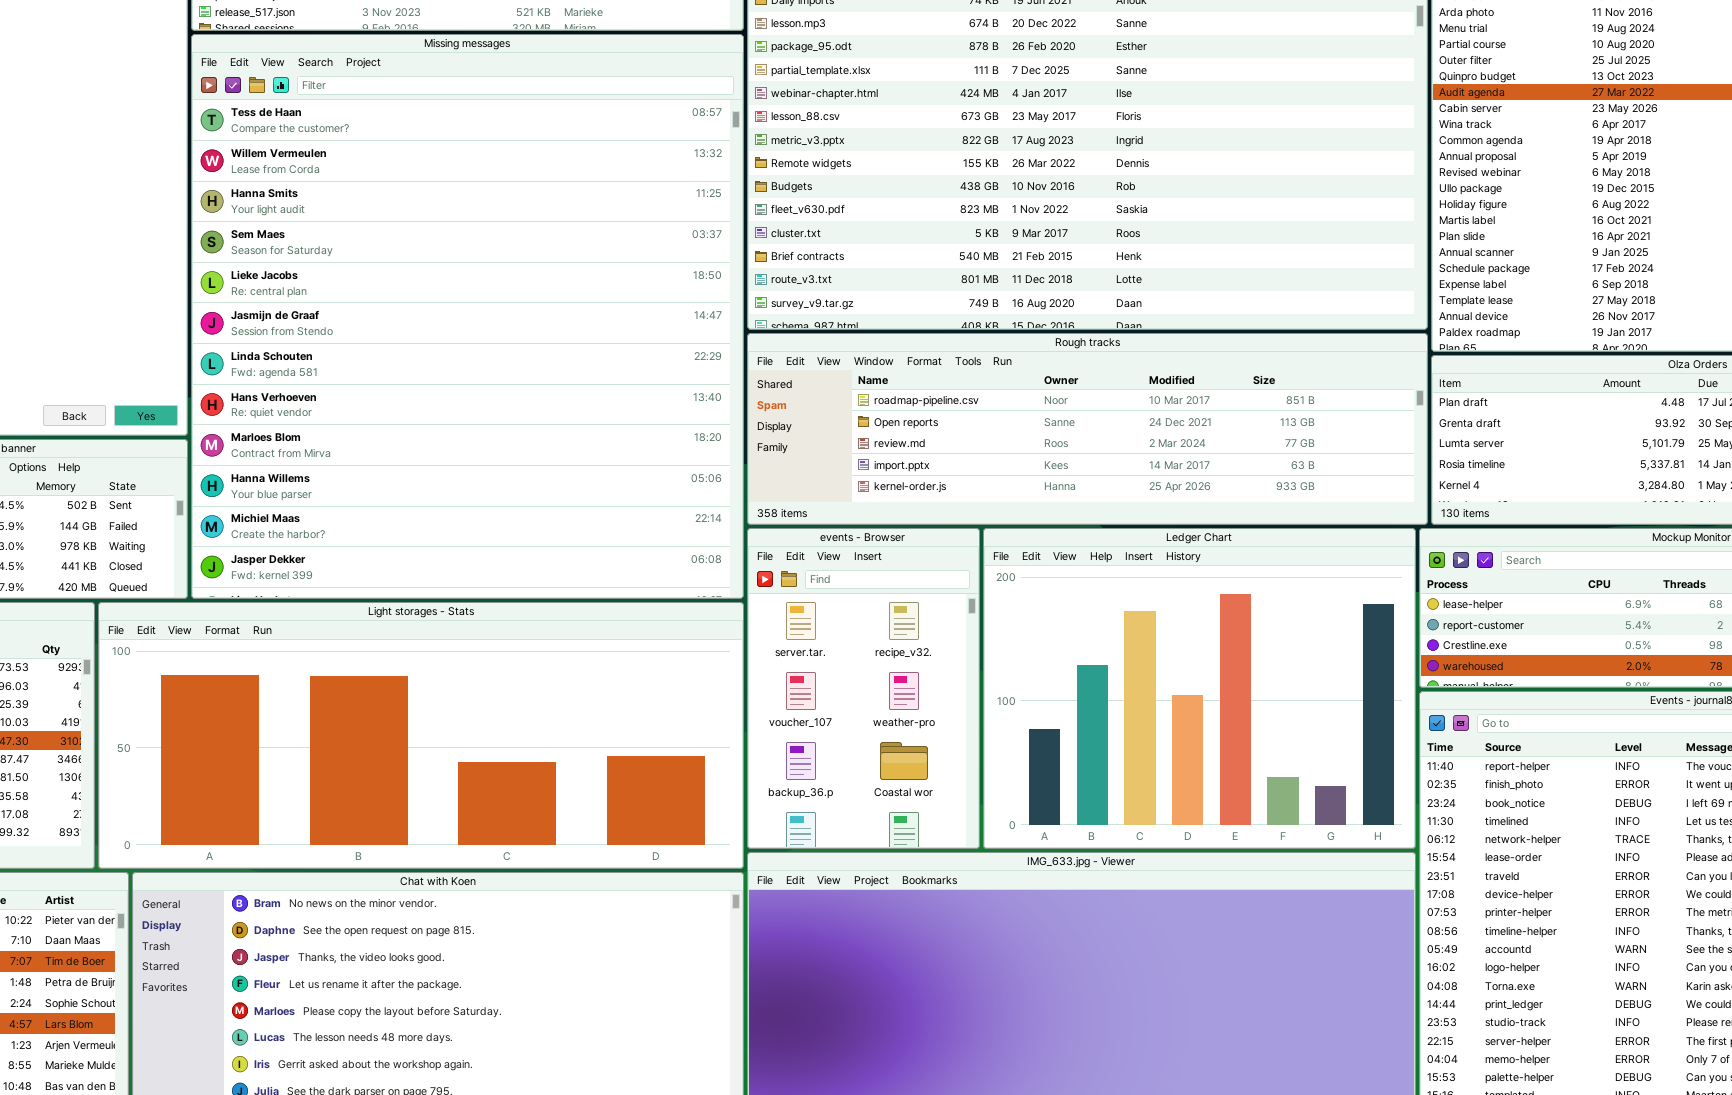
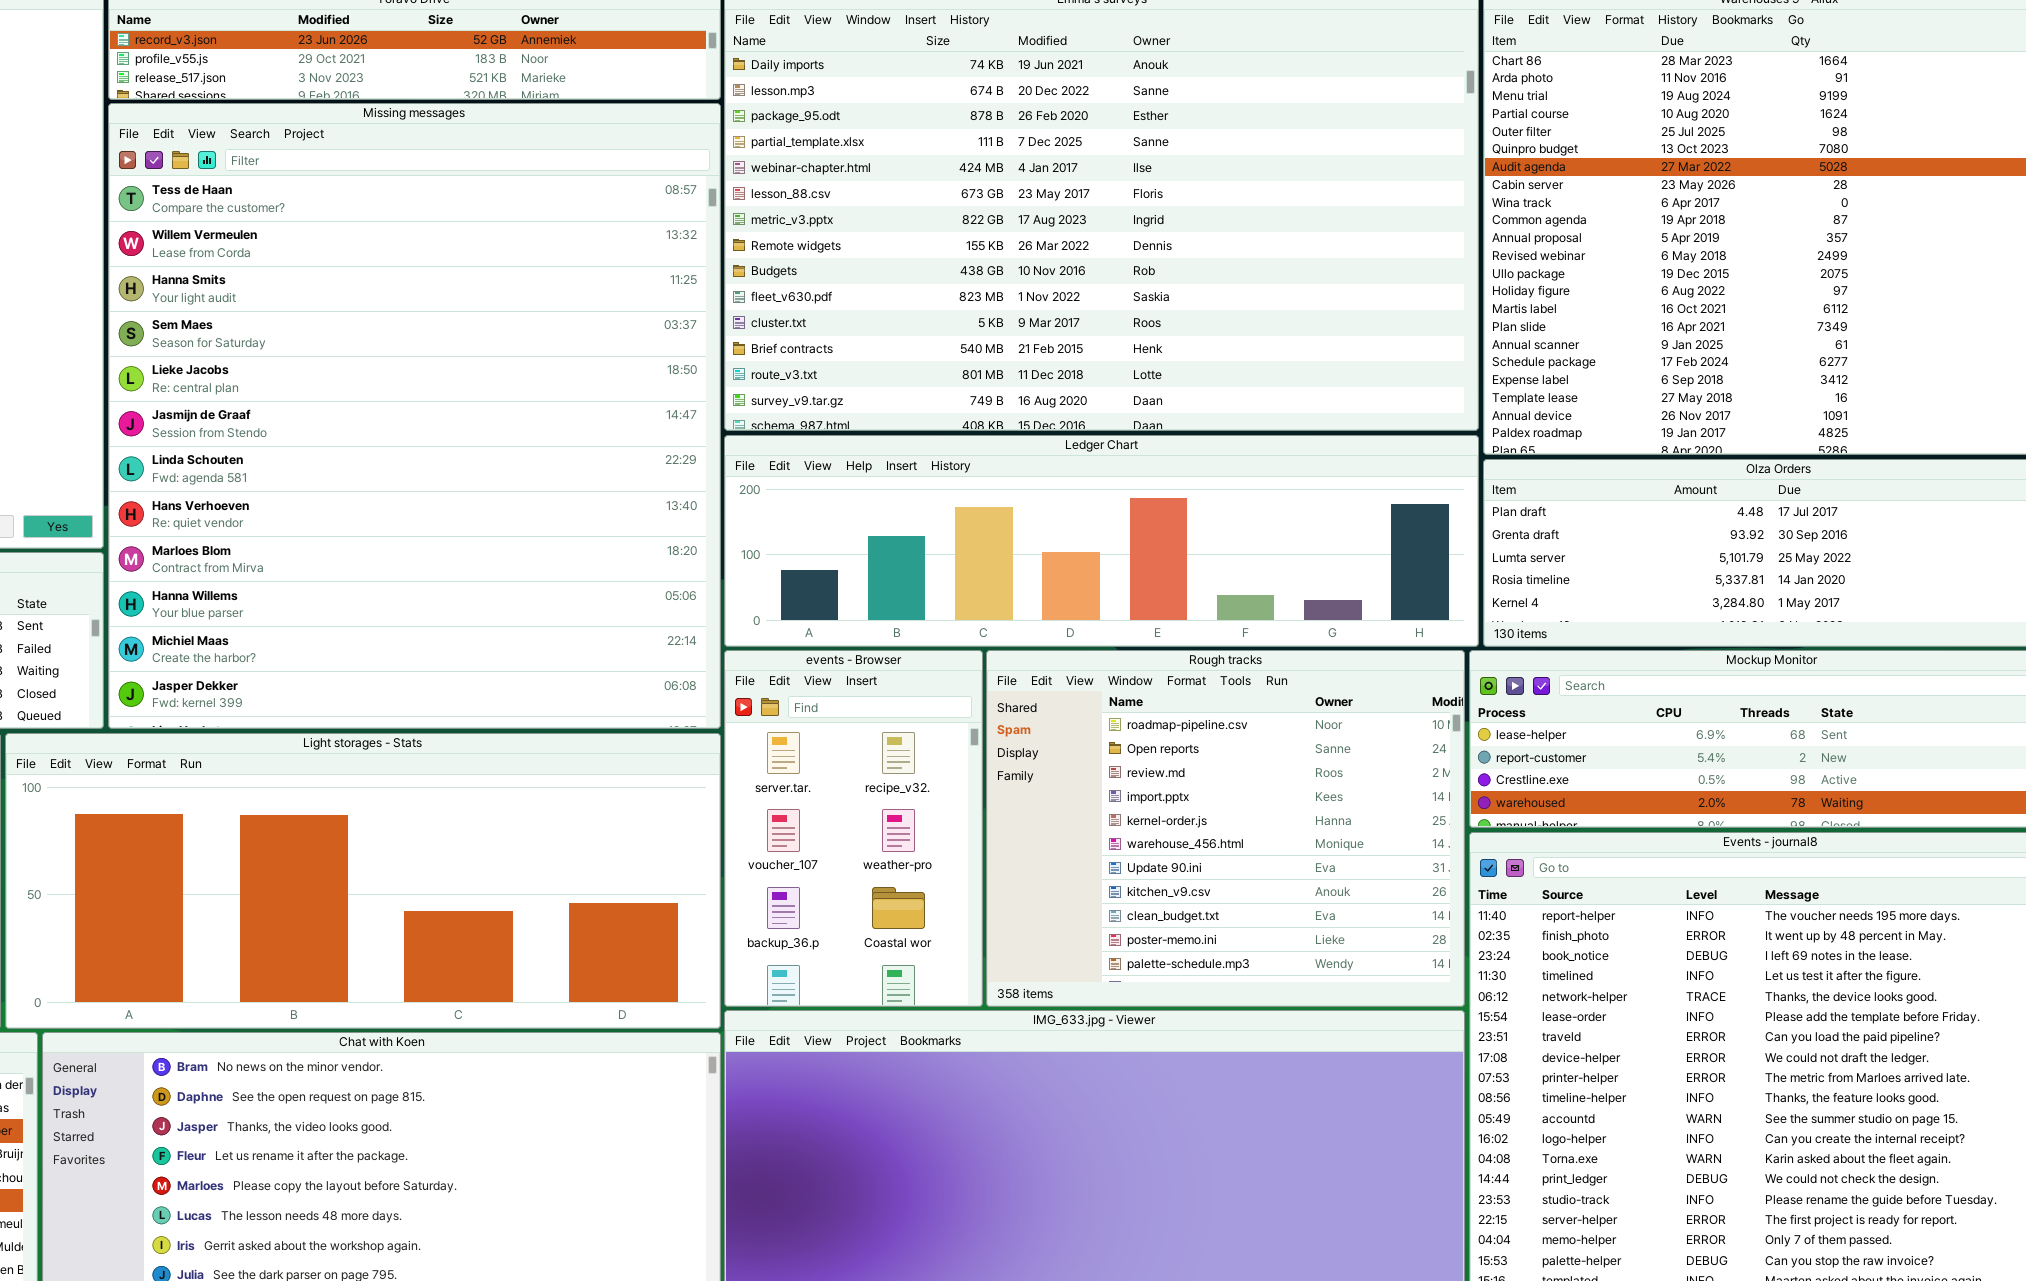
Rough tracks: [747,333,1428,525] -> [986,650,1465,1007], moved, resized
Ledger Chart: [983,528,1416,849] -> [724,435,1479,647], moved, resized

